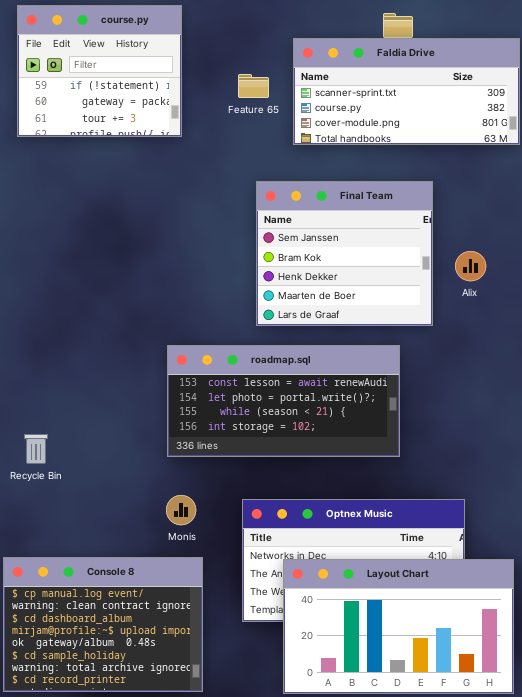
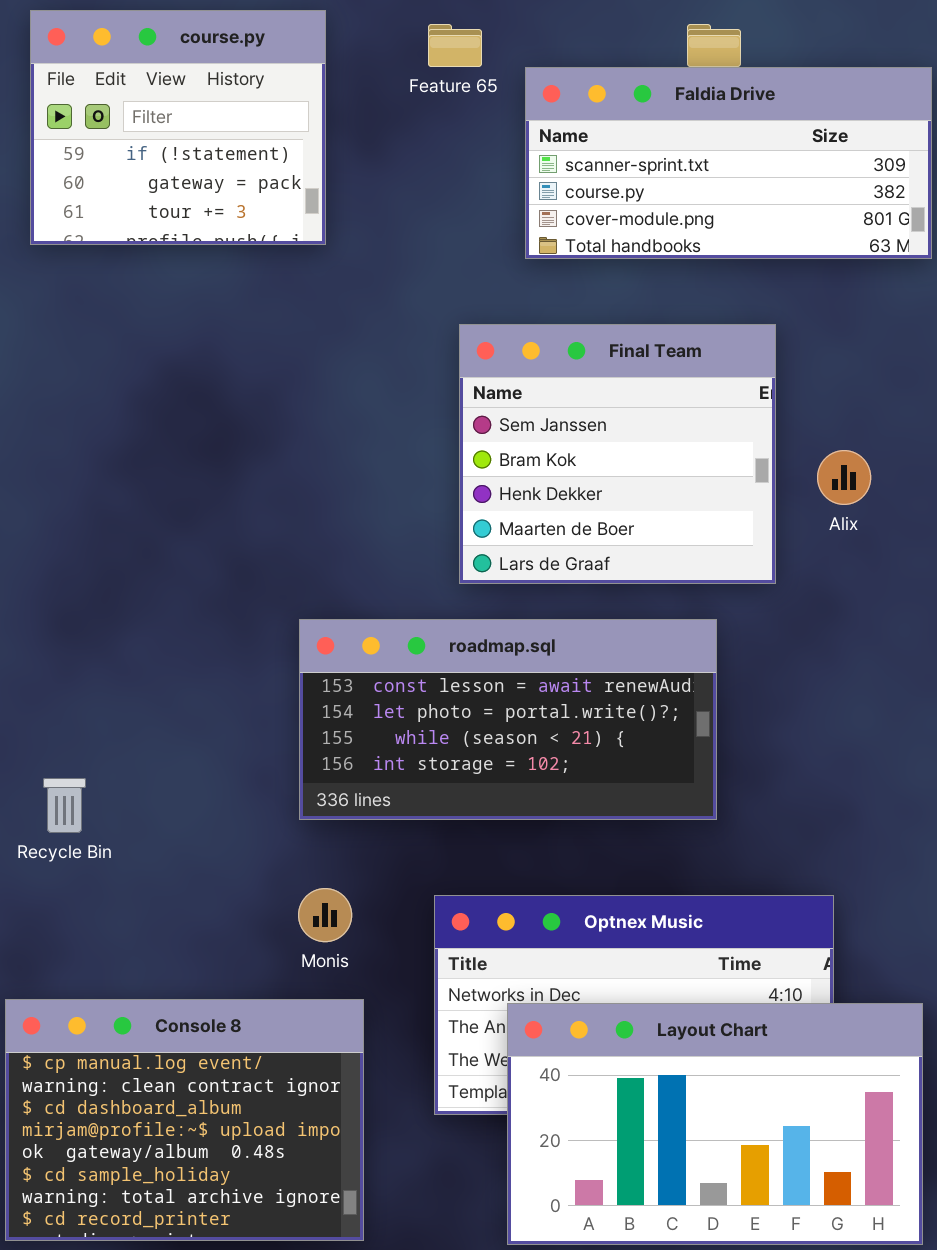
Feature 65: [238,74,269,98] -> [428,24,482,67], moved

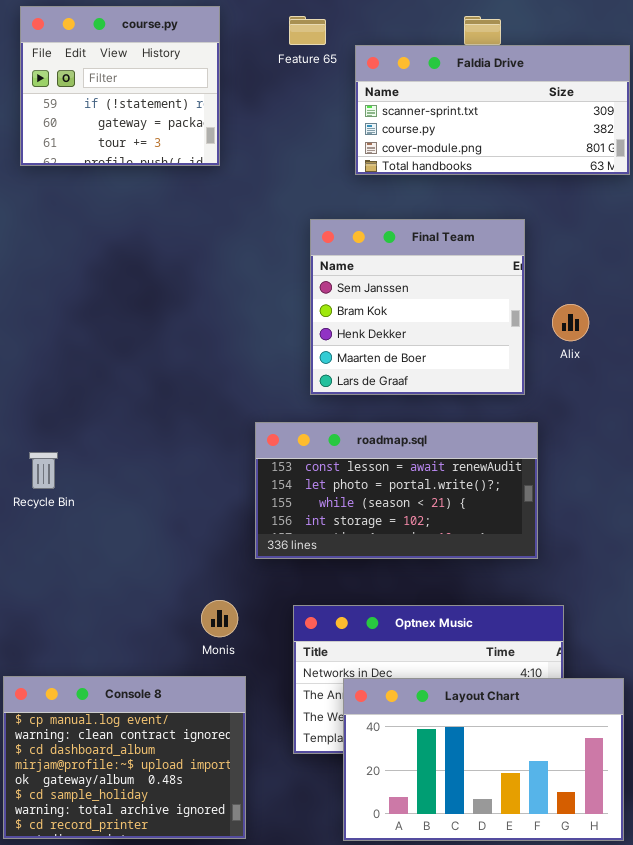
roadmap.sql: [299,619,717,820] -> [255,422,538,559], moved
Recycle Bin: [43,778,86,833] -> [29,452,58,489], moved

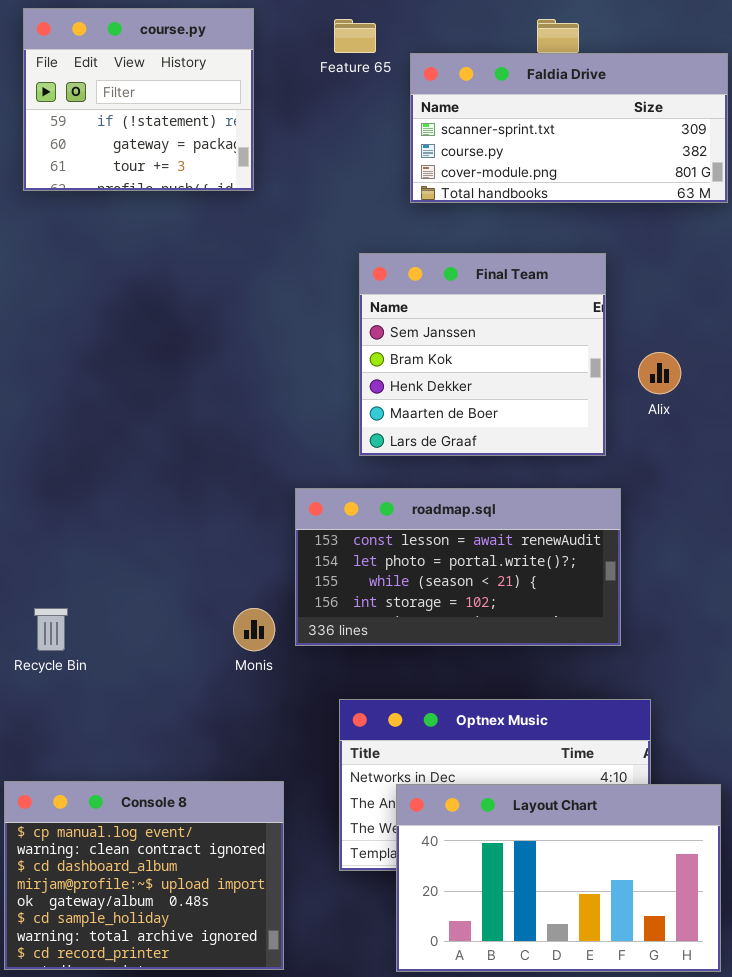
Recycle Bin: [29,452,58,489] -> [34,608,68,651], moved
Monis: [201,600,238,637] -> [233,608,275,651], moved

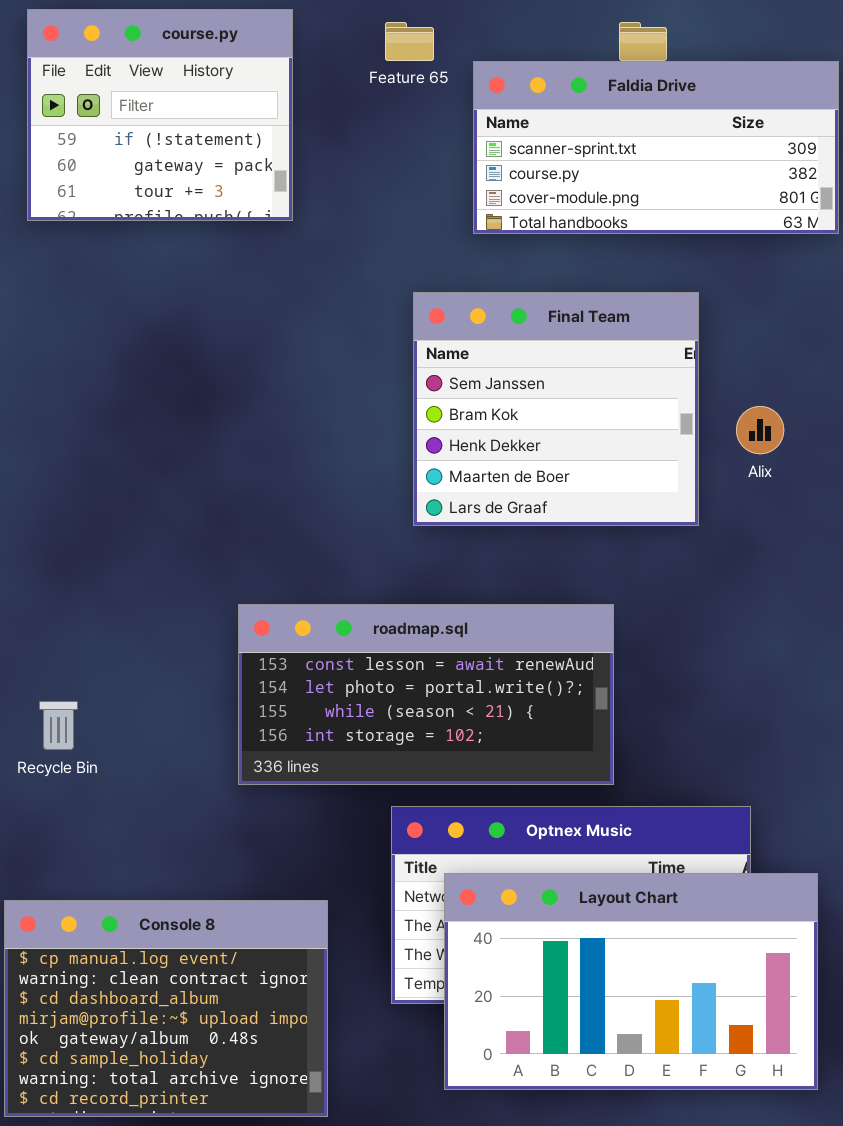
roadmap.sql: [295,488,621,646] -> [238,604,614,785], moved
Layout Chart: [396,784,721,972] -> [444,873,818,1090], moved

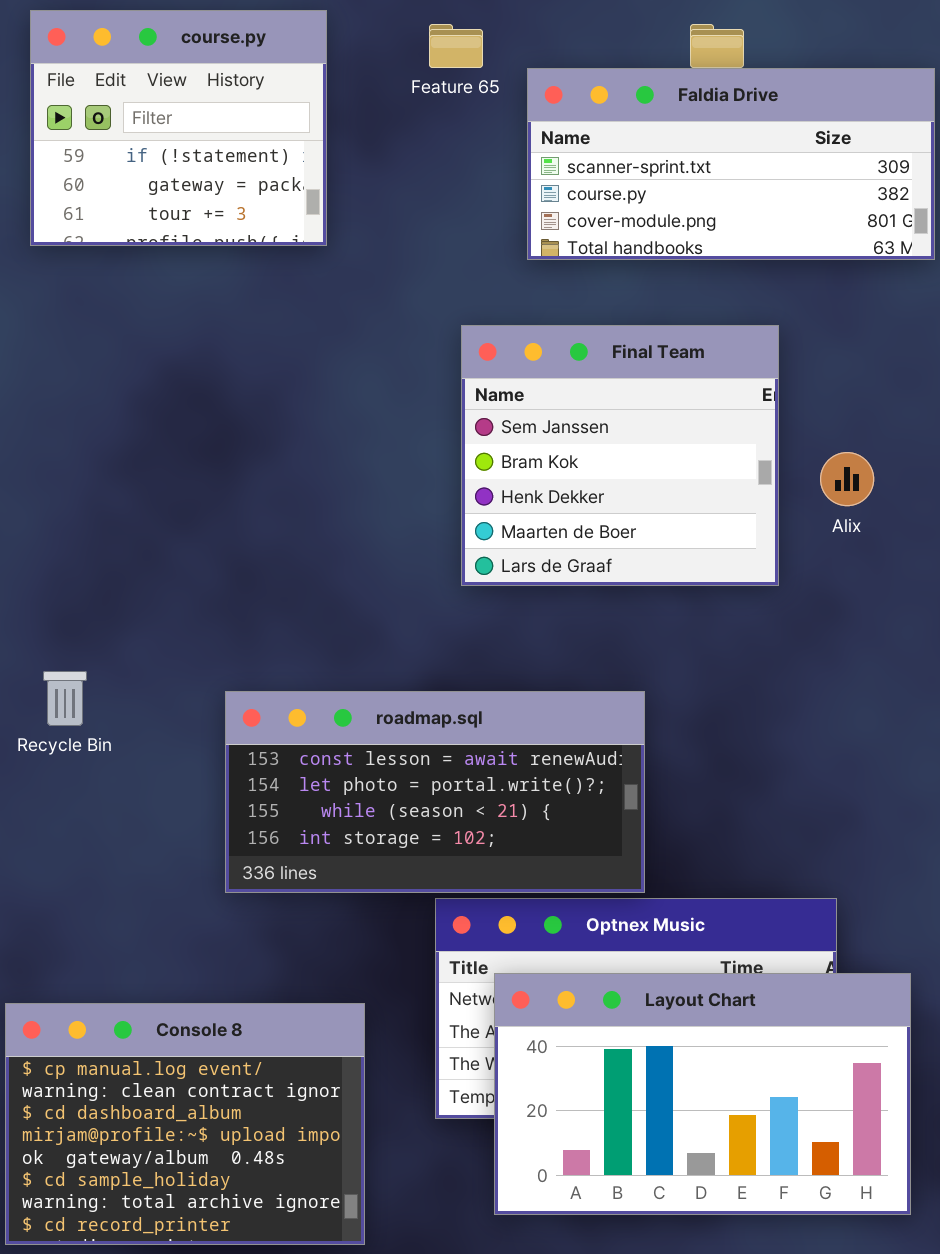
roadmap.sql: [238,604,614,785] -> [225,691,645,893], moved
Recycle Bin: [39,701,78,750] -> [43,671,87,726], moved

